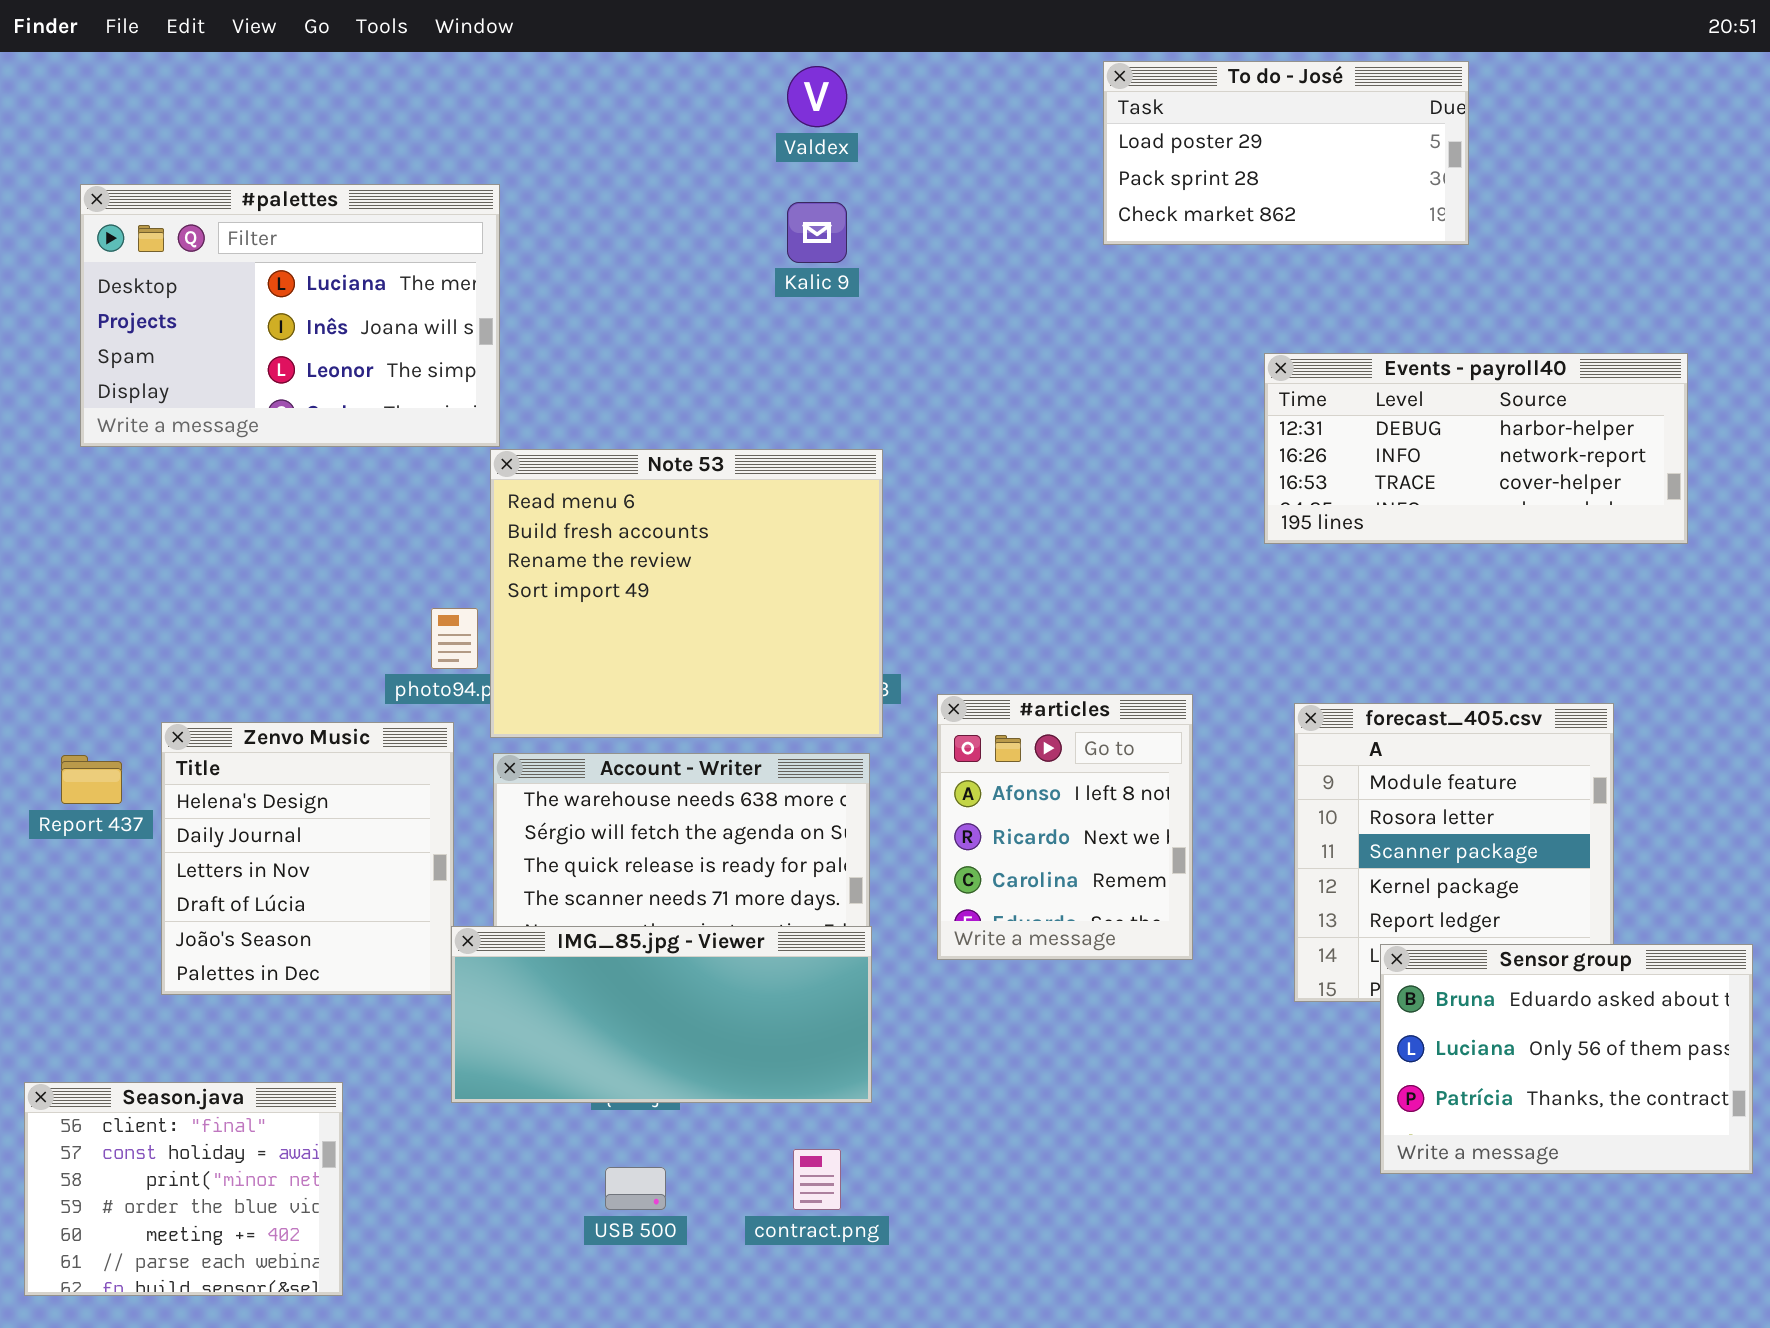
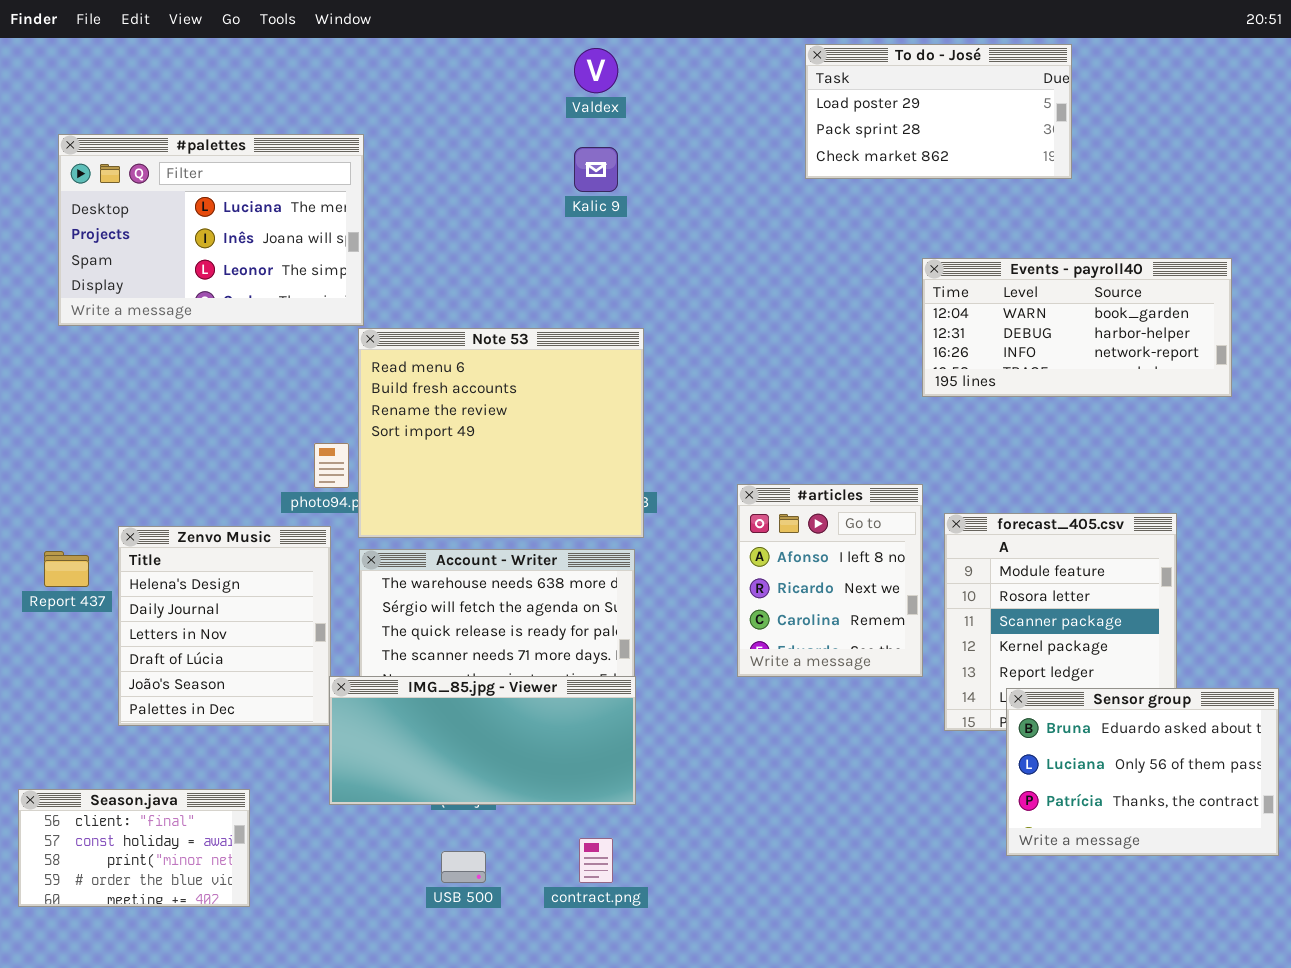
Events - payroll40: [1264,353,1688,544] -> [922,258,1232,397], scrolled up 1 row
#articles: [937,694,1193,960] -> [737,484,923,677], moved
Season.java: [24,1082,343,1296] -> [18,789,250,907], resized

